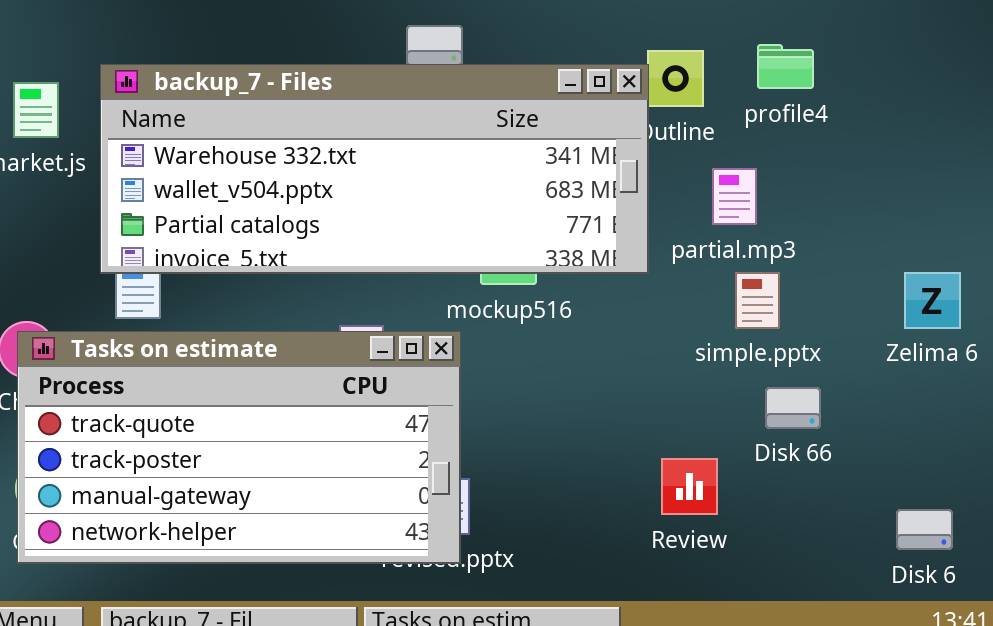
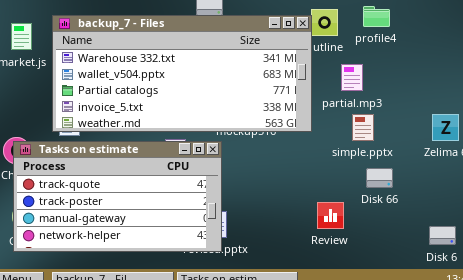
backup_7 - Files: [100,64,649,274] -> [52,15,312,132], resized

